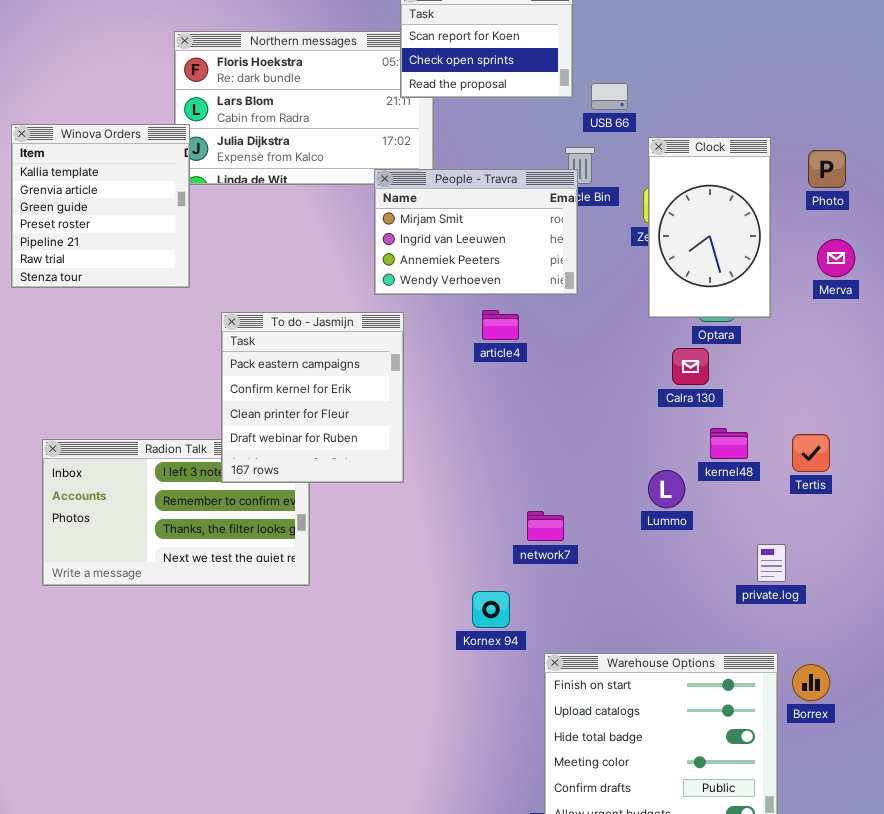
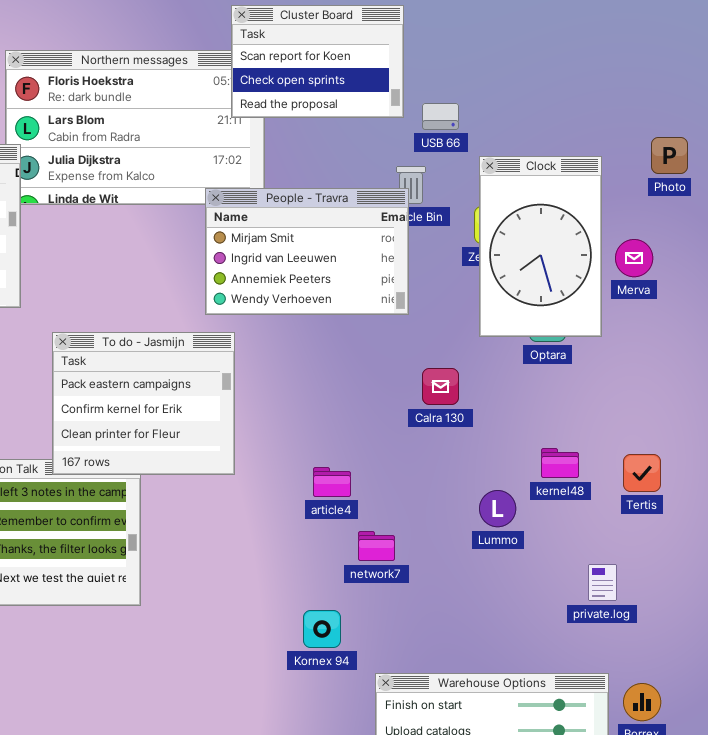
Photo: [808,150,846,188] -> [651,137,688,174], moved
Merva: [817,239,855,277] -> [615,239,653,277], moved
article4: [482,310,519,340] -> [313,467,351,497], moved
To do - Jasmijn: [221,312,404,483] -> [52,332,235,475], resized
Calra 130: [672,348,709,385] -> [422,368,459,405], moved

